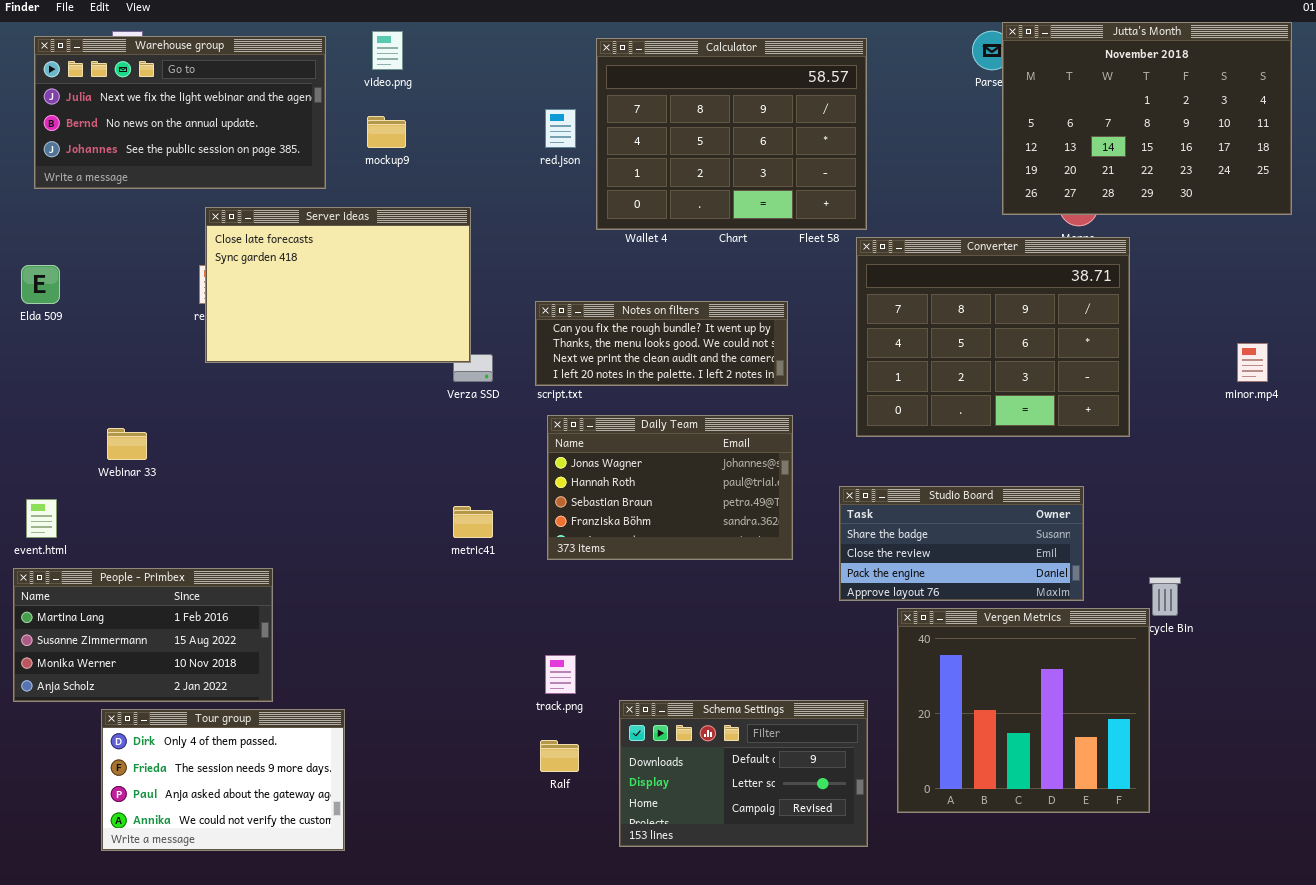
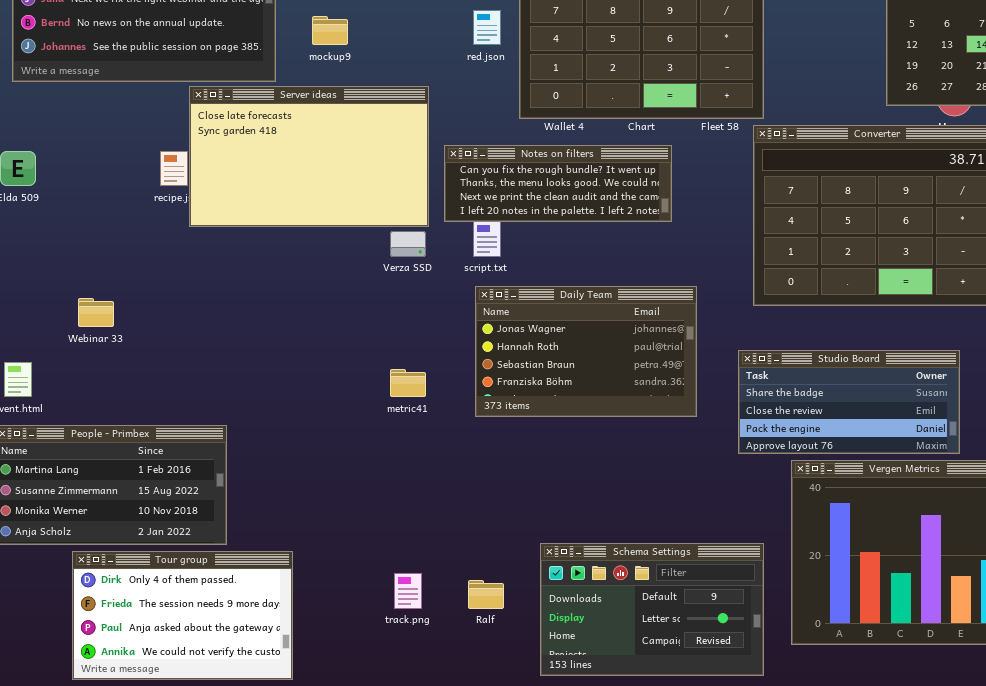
Server ideas: [205,207,471,363] -> [189,86,429,227], moved
Notes on filters: [535,301,788,386] -> [444,145,672,222], moved
track.png: [545,655,576,694] -> [394,573,422,609], moved

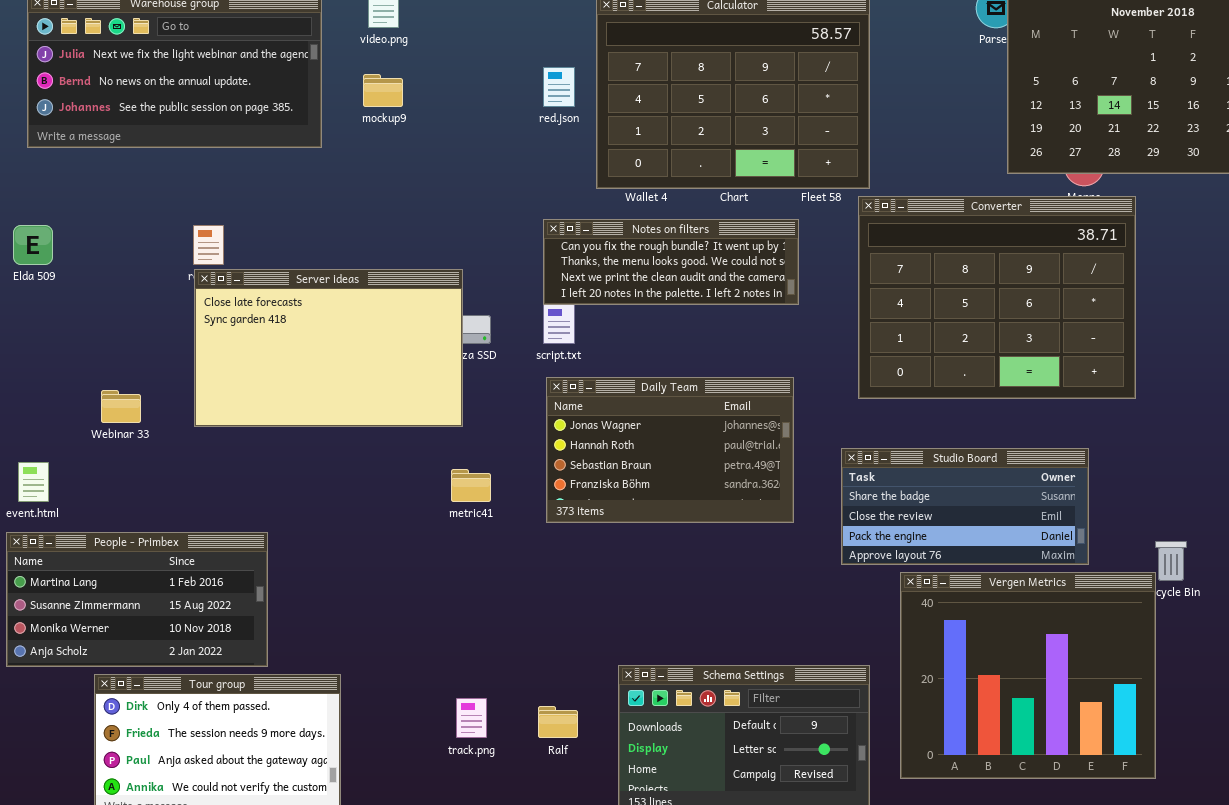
Server ideas: [189,86,429,227] -> [194,269,463,427], moved
Notes on filters: [444,145,672,222] -> [543,219,799,305], moved

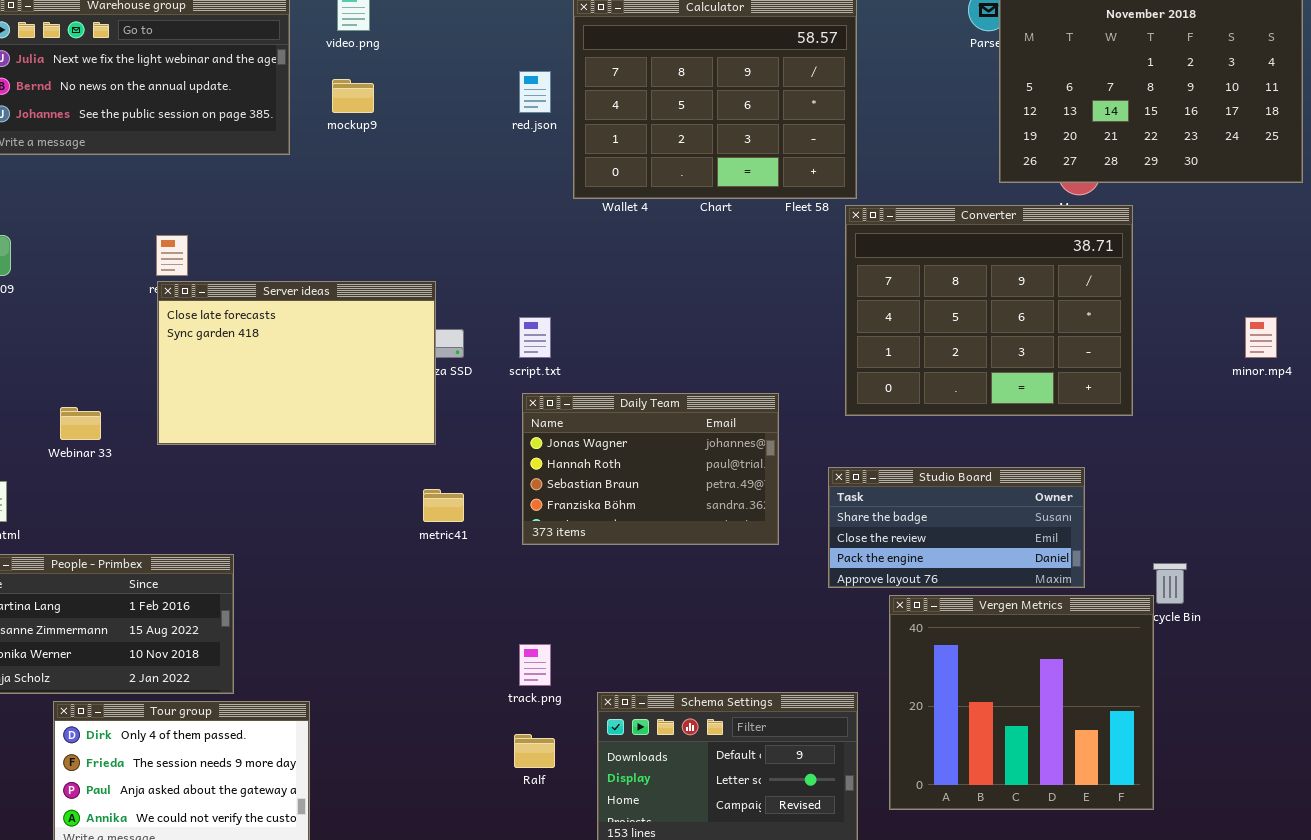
Notes on filters: [543,219,799,305] -> none, closed
track.png: [456,698,487,738] -> [519,644,551,686], moved

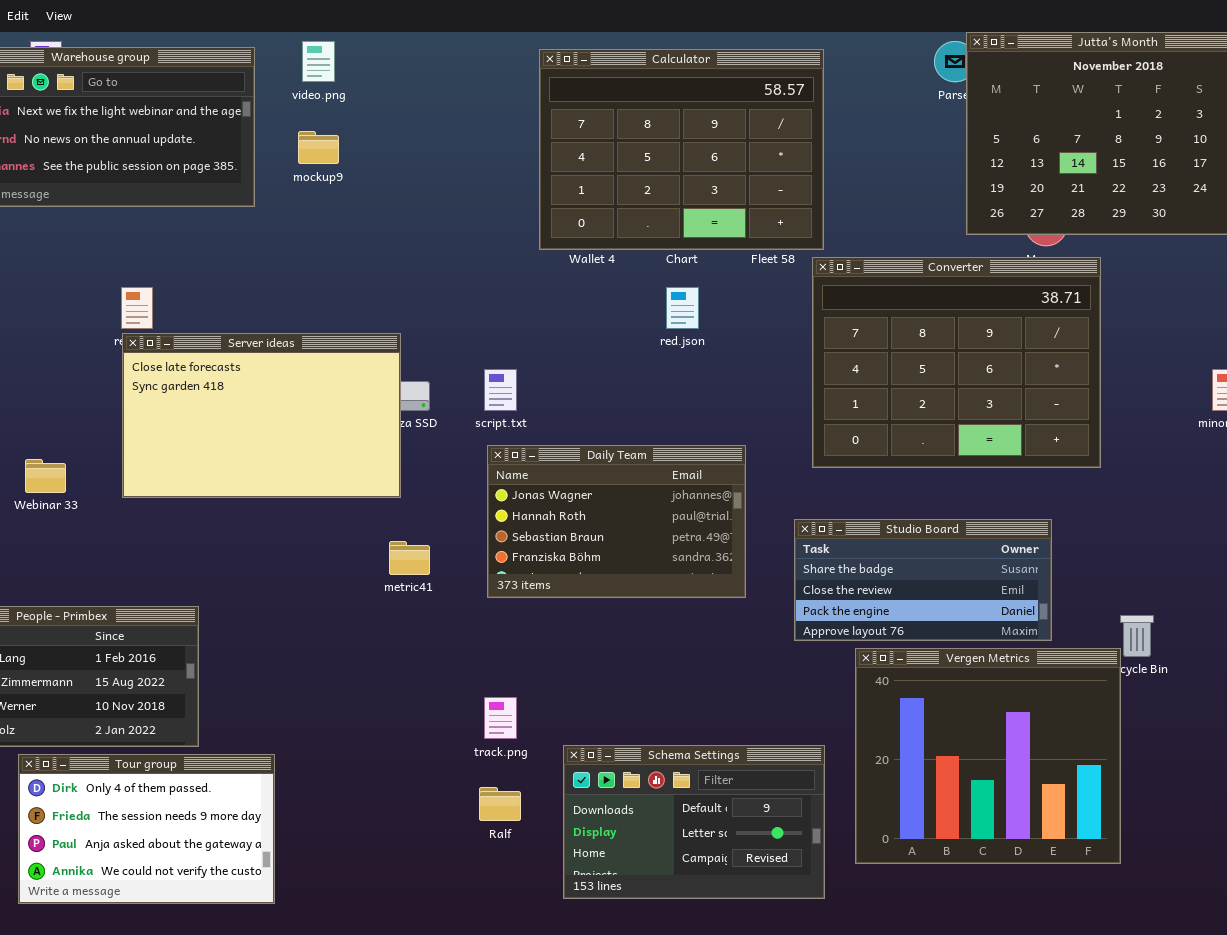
red.json: [519,71,551,113] -> [666,287,699,329], moved

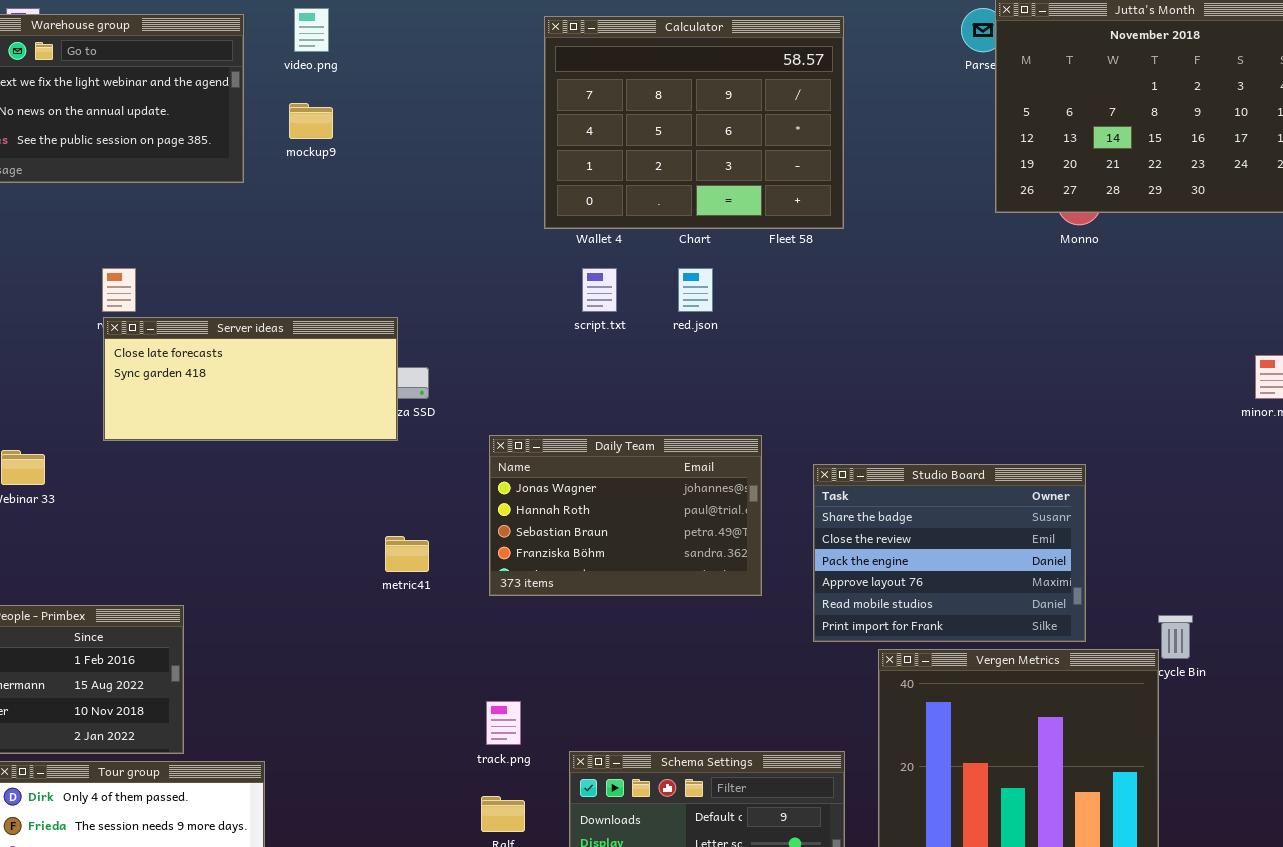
Converter: [812,257,1101,468] -> none, closed
Server ideas: [122,333,401,498] -> [103,317,398,441], resized
script.txt: [484,369,517,411] -> [582,268,617,312], moved
Studio Board: [794,519,1052,641] -> [813,464,1086,642], resized

